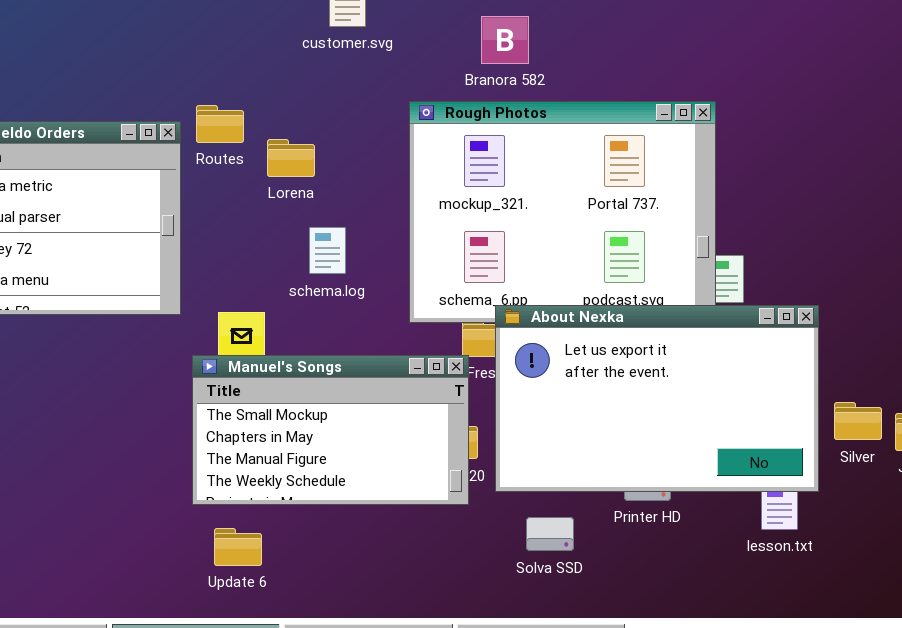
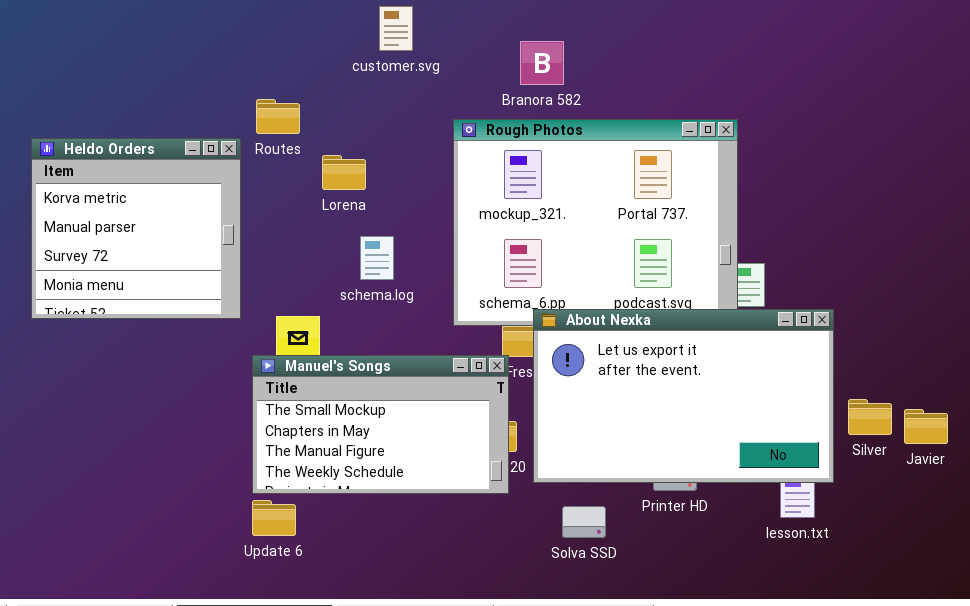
Routes: [196,105,244,143] -> [256,99,300,134], moved
Update 6: [214,528,262,566] -> [252,500,296,536], moved

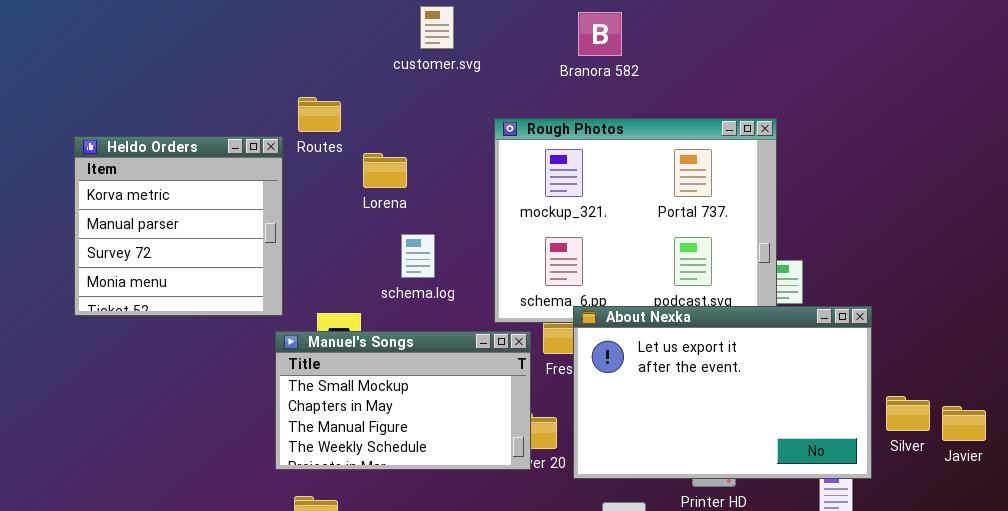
Branora 582: [520,41,564,85] -> [578,12,622,56], moved
Manuel's Songs: [252,355,509,494] -> [275,331,531,470], moved

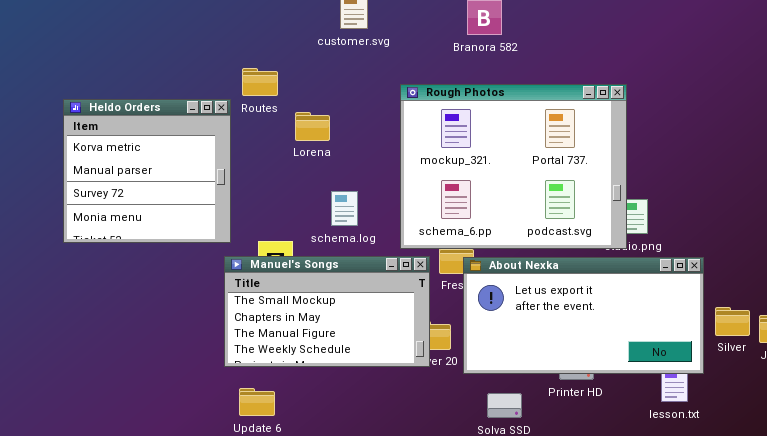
schema.log: [401,234,435,278] -> [331,191,358,226], moved
About Nexka: [573,306,872,479] -> [463,257,704,374], resized

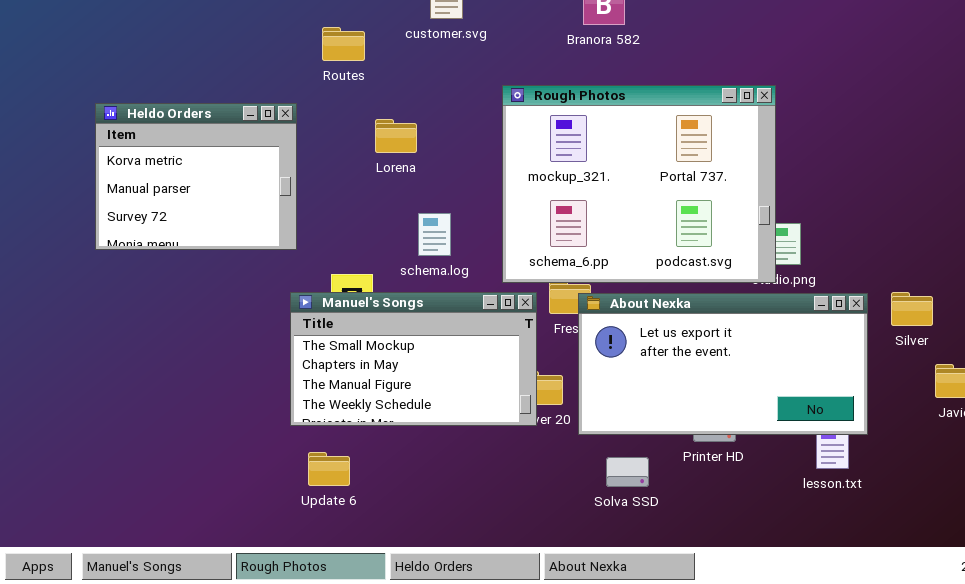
Routes: [242,68,278,96] -> [322,27,365,61], moved
Heldo Orders: [63,99,231,243] -> [95,103,297,250], resized
Silver: [715,307,750,336] -> [891,292,933,326], moved

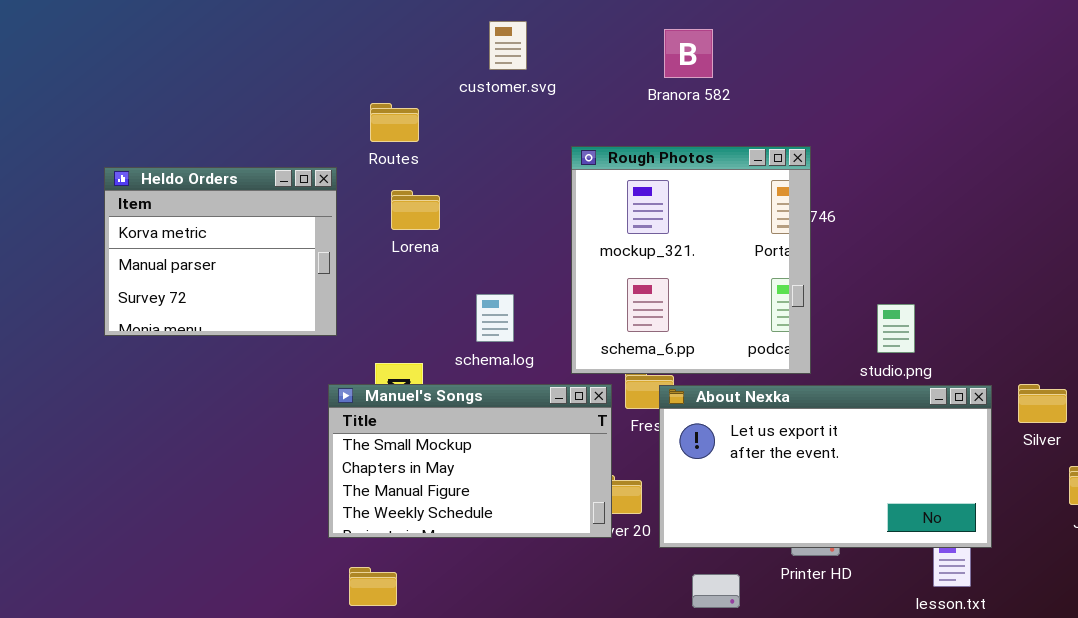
Routes: [322,27,365,61] -> [370,103,419,142], moved
Rough Photos: [502,85,776,283] -> [571,146,811,374], resized
Lorena: [375,119,417,153] -> [391,190,440,230], moved

